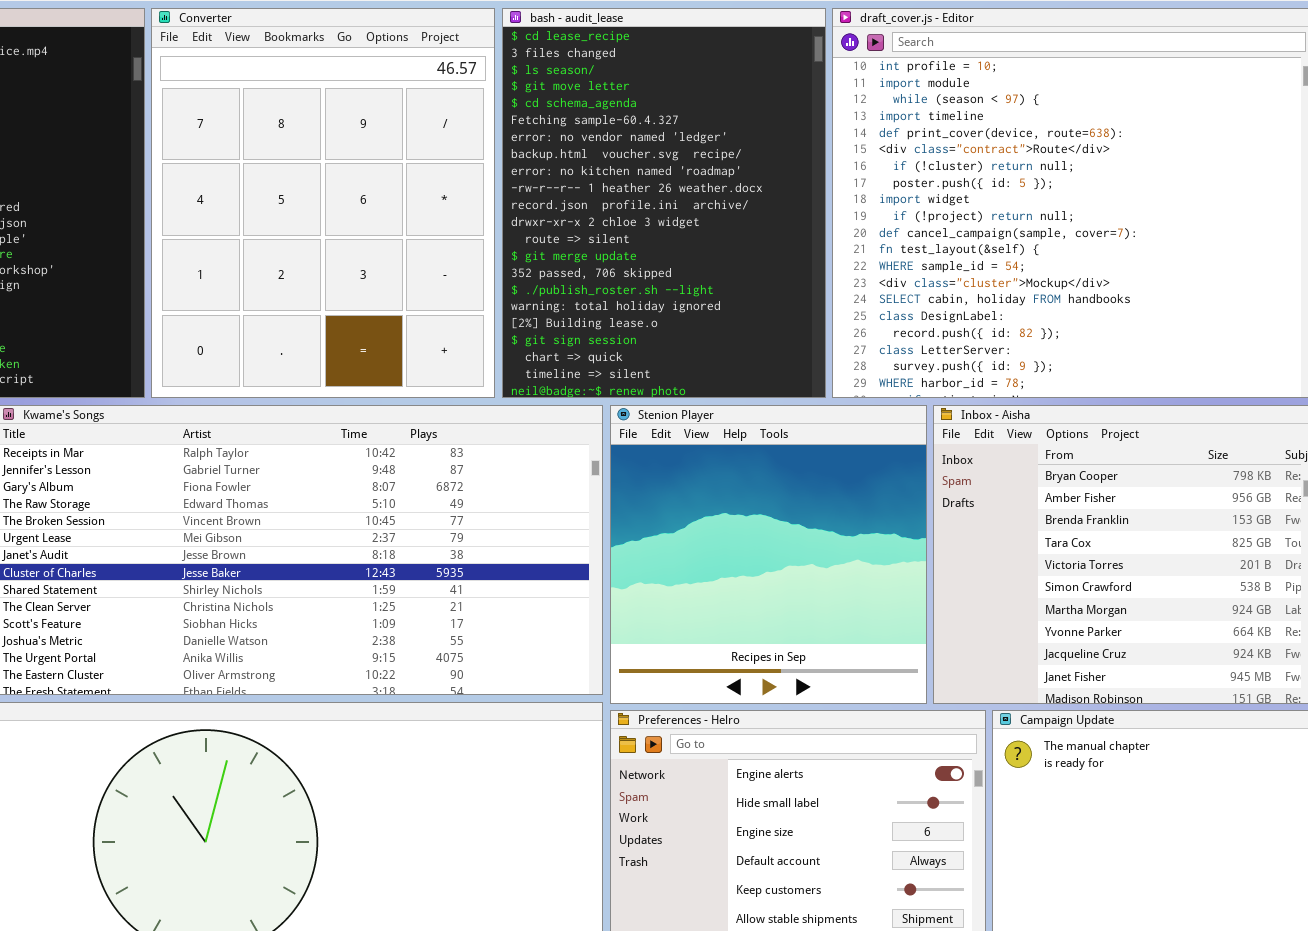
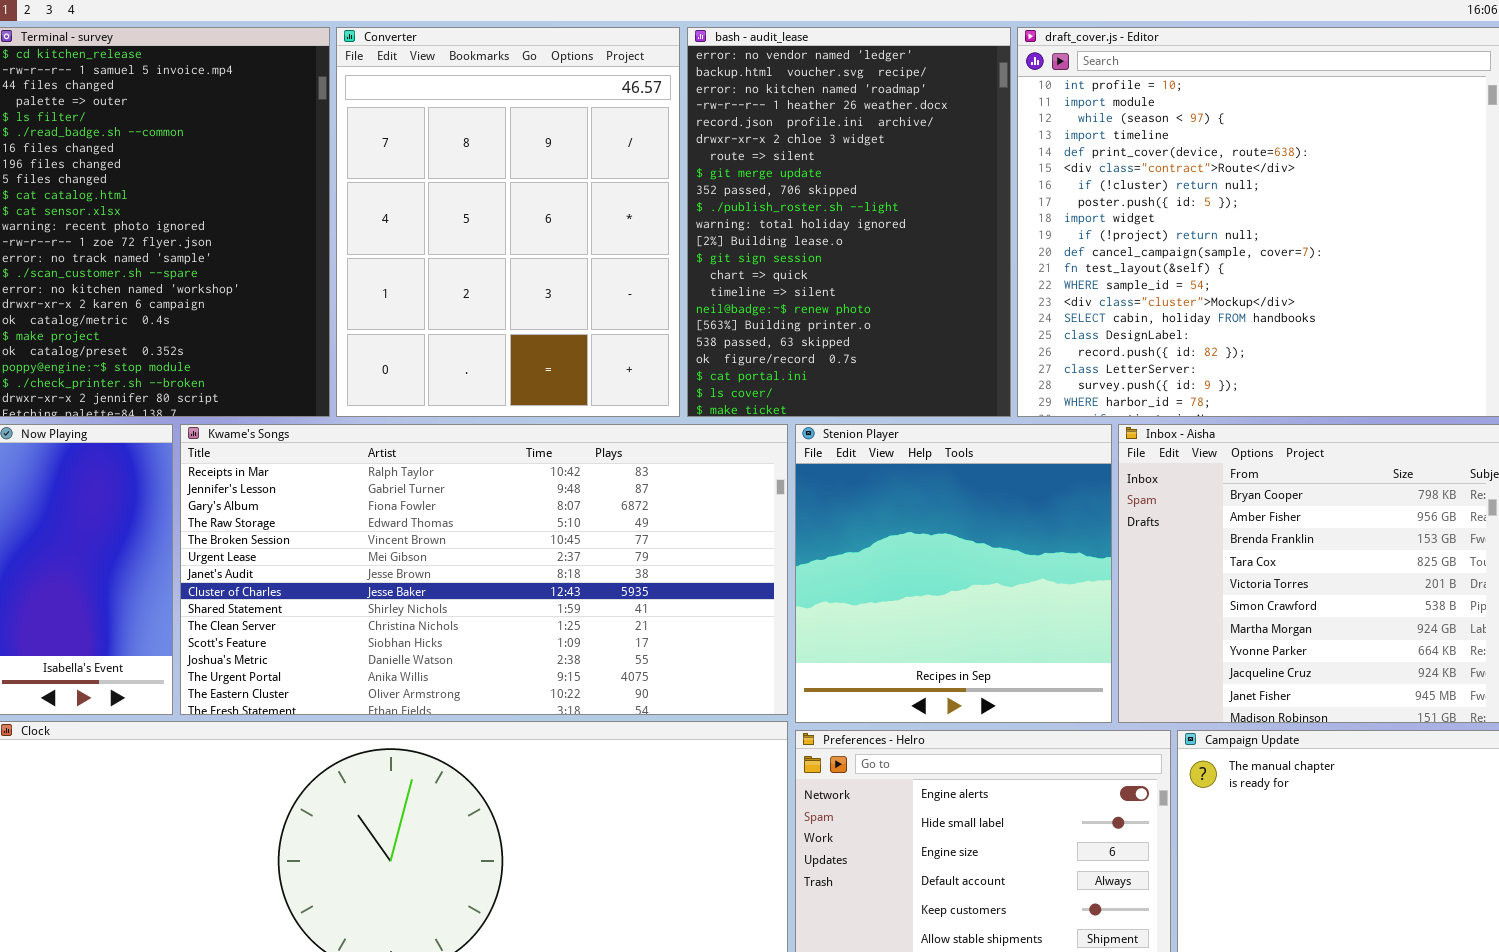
bash - audit_lease: [502,8,826,398] -> [687,27,1011,417], scrolled down 6 rows

